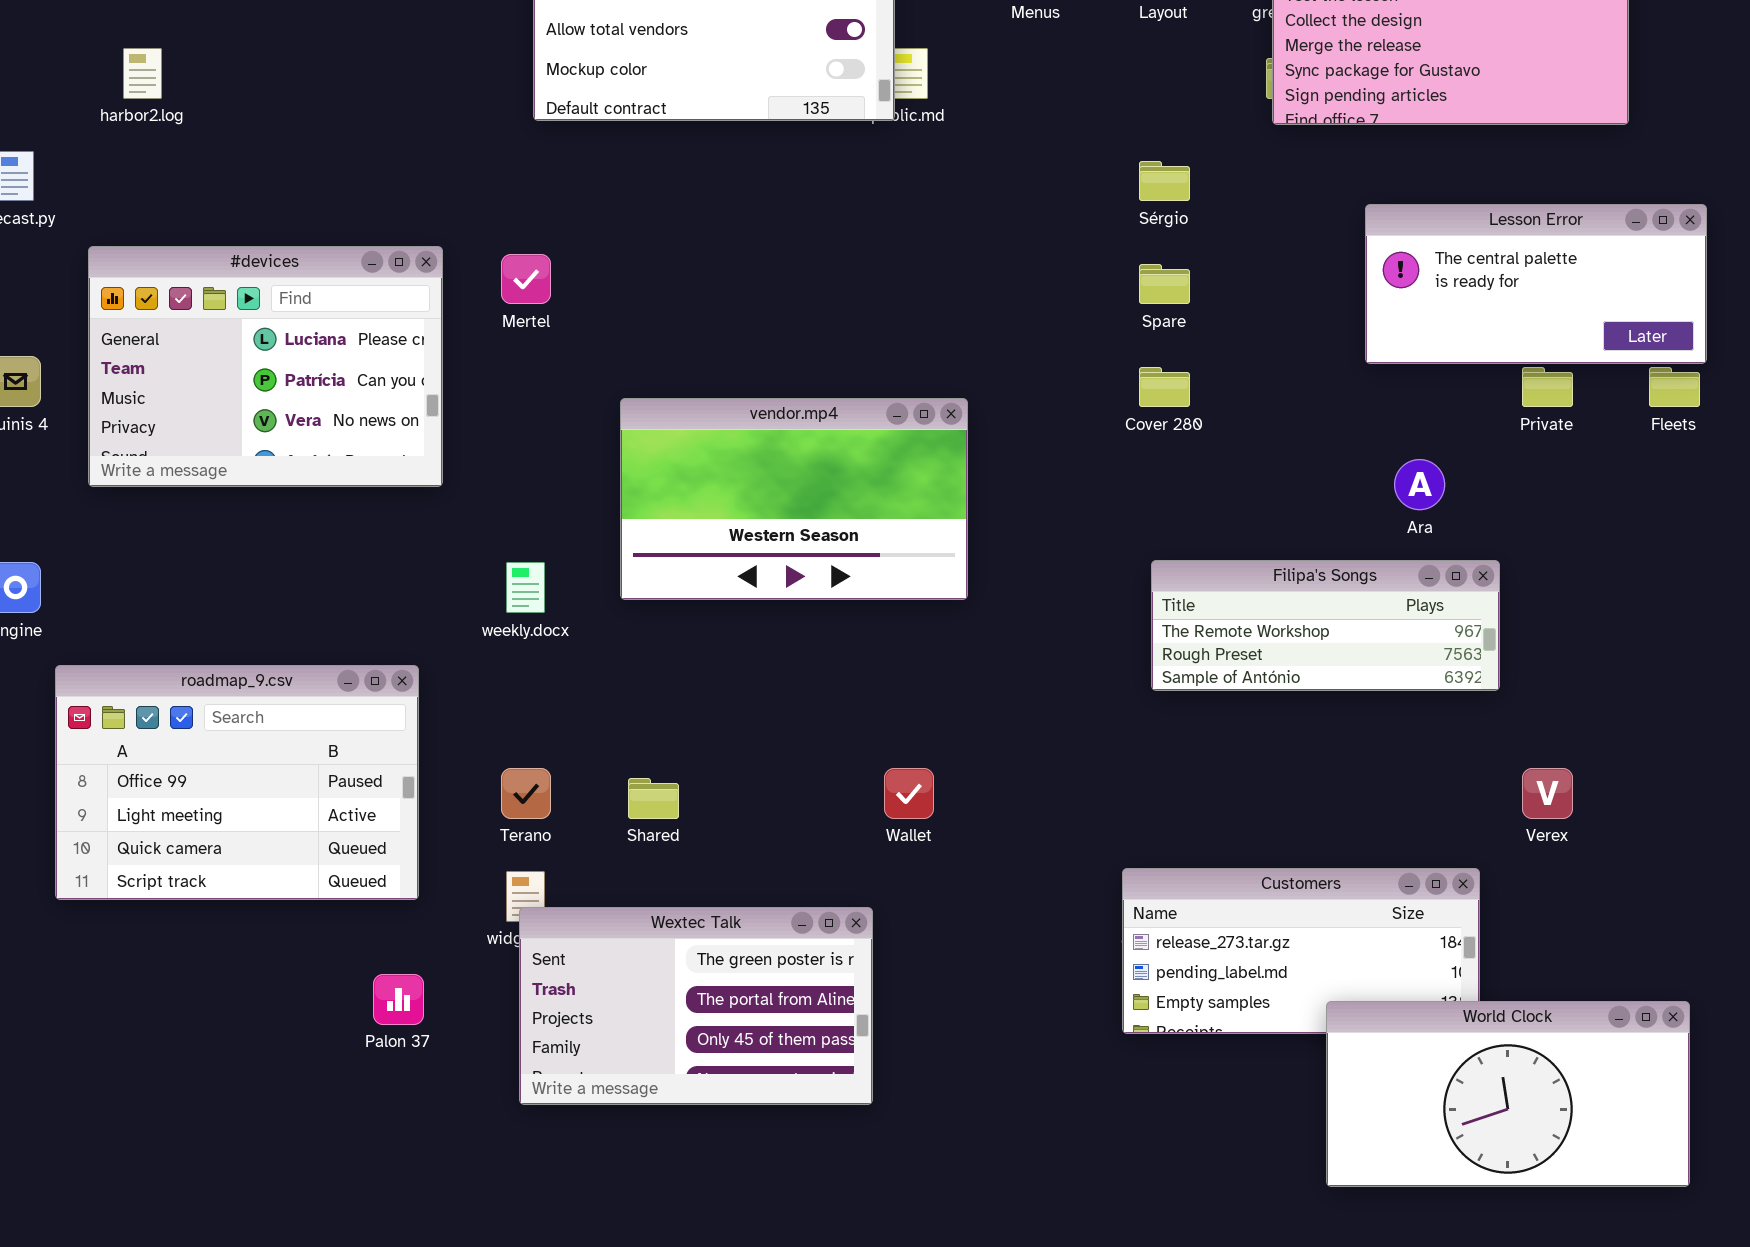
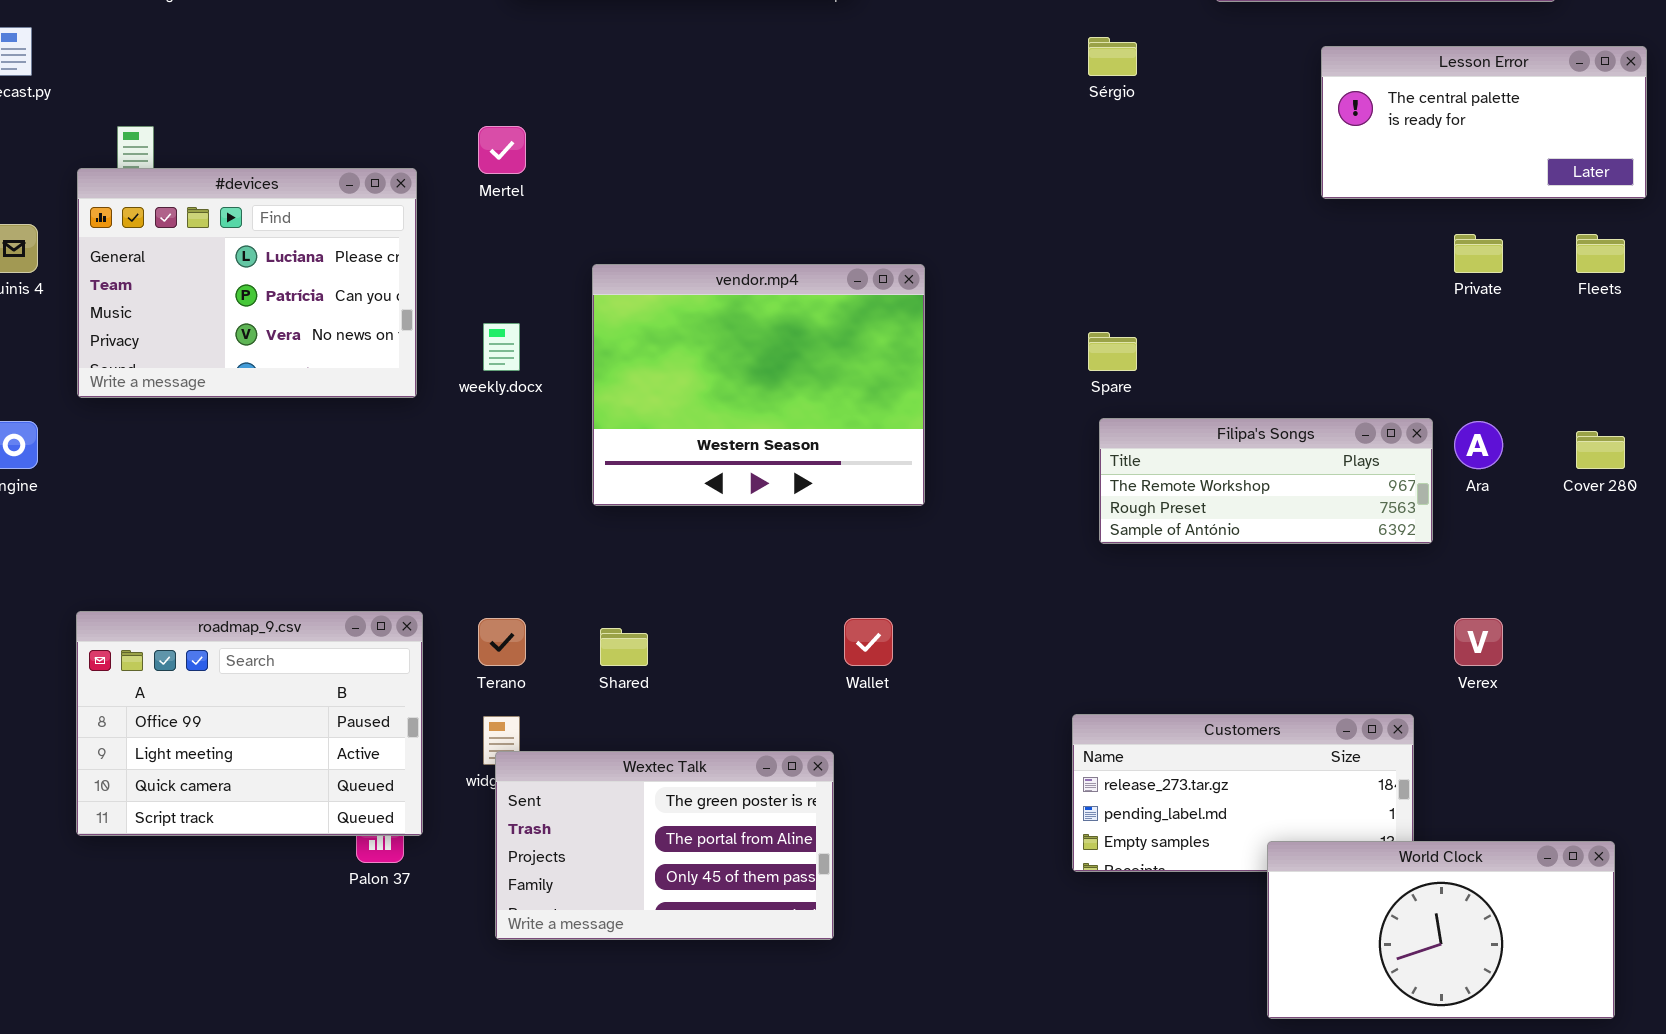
Lesson Error: [1365,204,1707,364] -> [1321,46,1647,199], moved
#devices: [88,246,443,487] -> [77,168,417,398], moved
Spare: [1139,264,1190,304] -> [1088,332,1137,371], moved
Cover 280: [1139,367,1190,407] -> [1576,431,1625,469], moved
vendor.mp4: [620,398,968,600] -> [592,264,925,506], resized
Ara: [1394,459,1445,510] -> [1454,421,1503,469], moved
weekly.docx: [506,562,545,613] -> [483,323,520,371], moved
roadmap_9.csv: [55,665,419,900] -> [76,611,423,836], moved

